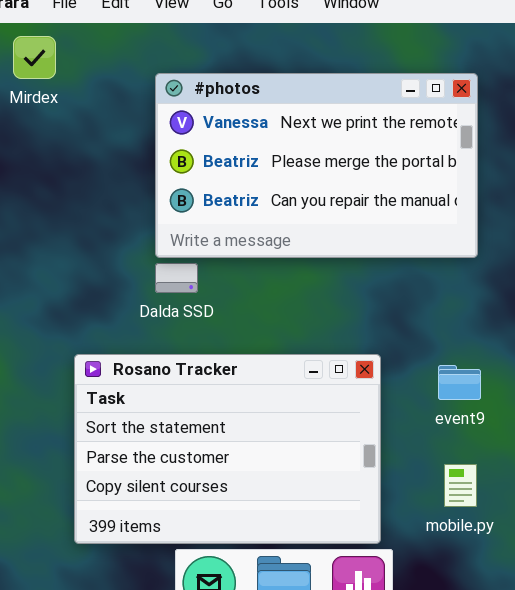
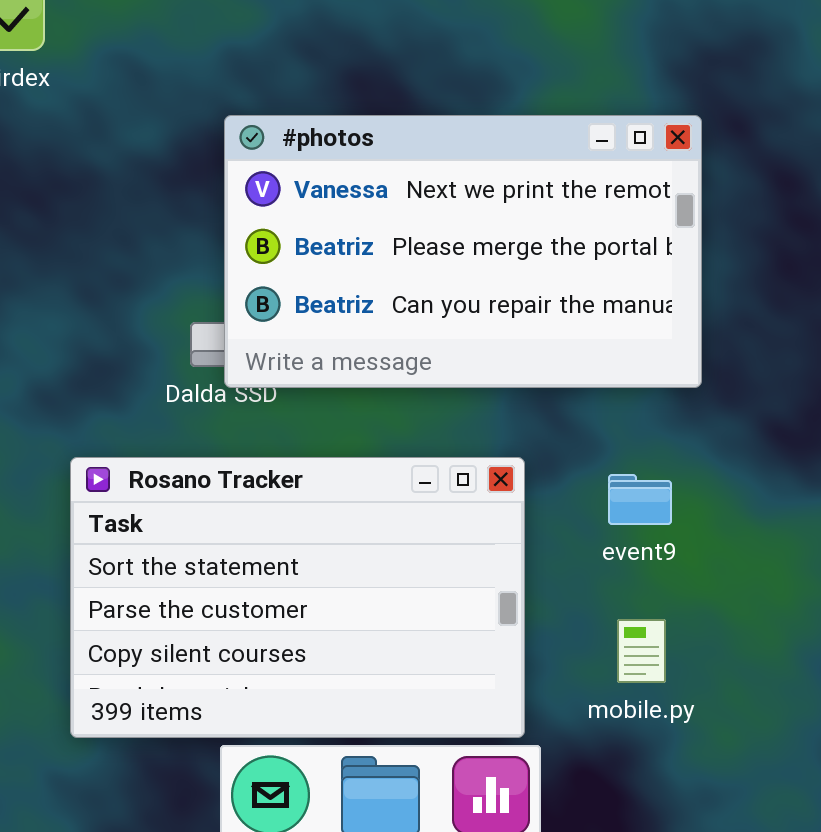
#photos: [155,73,478,258] -> [224,115,702,388], moved

